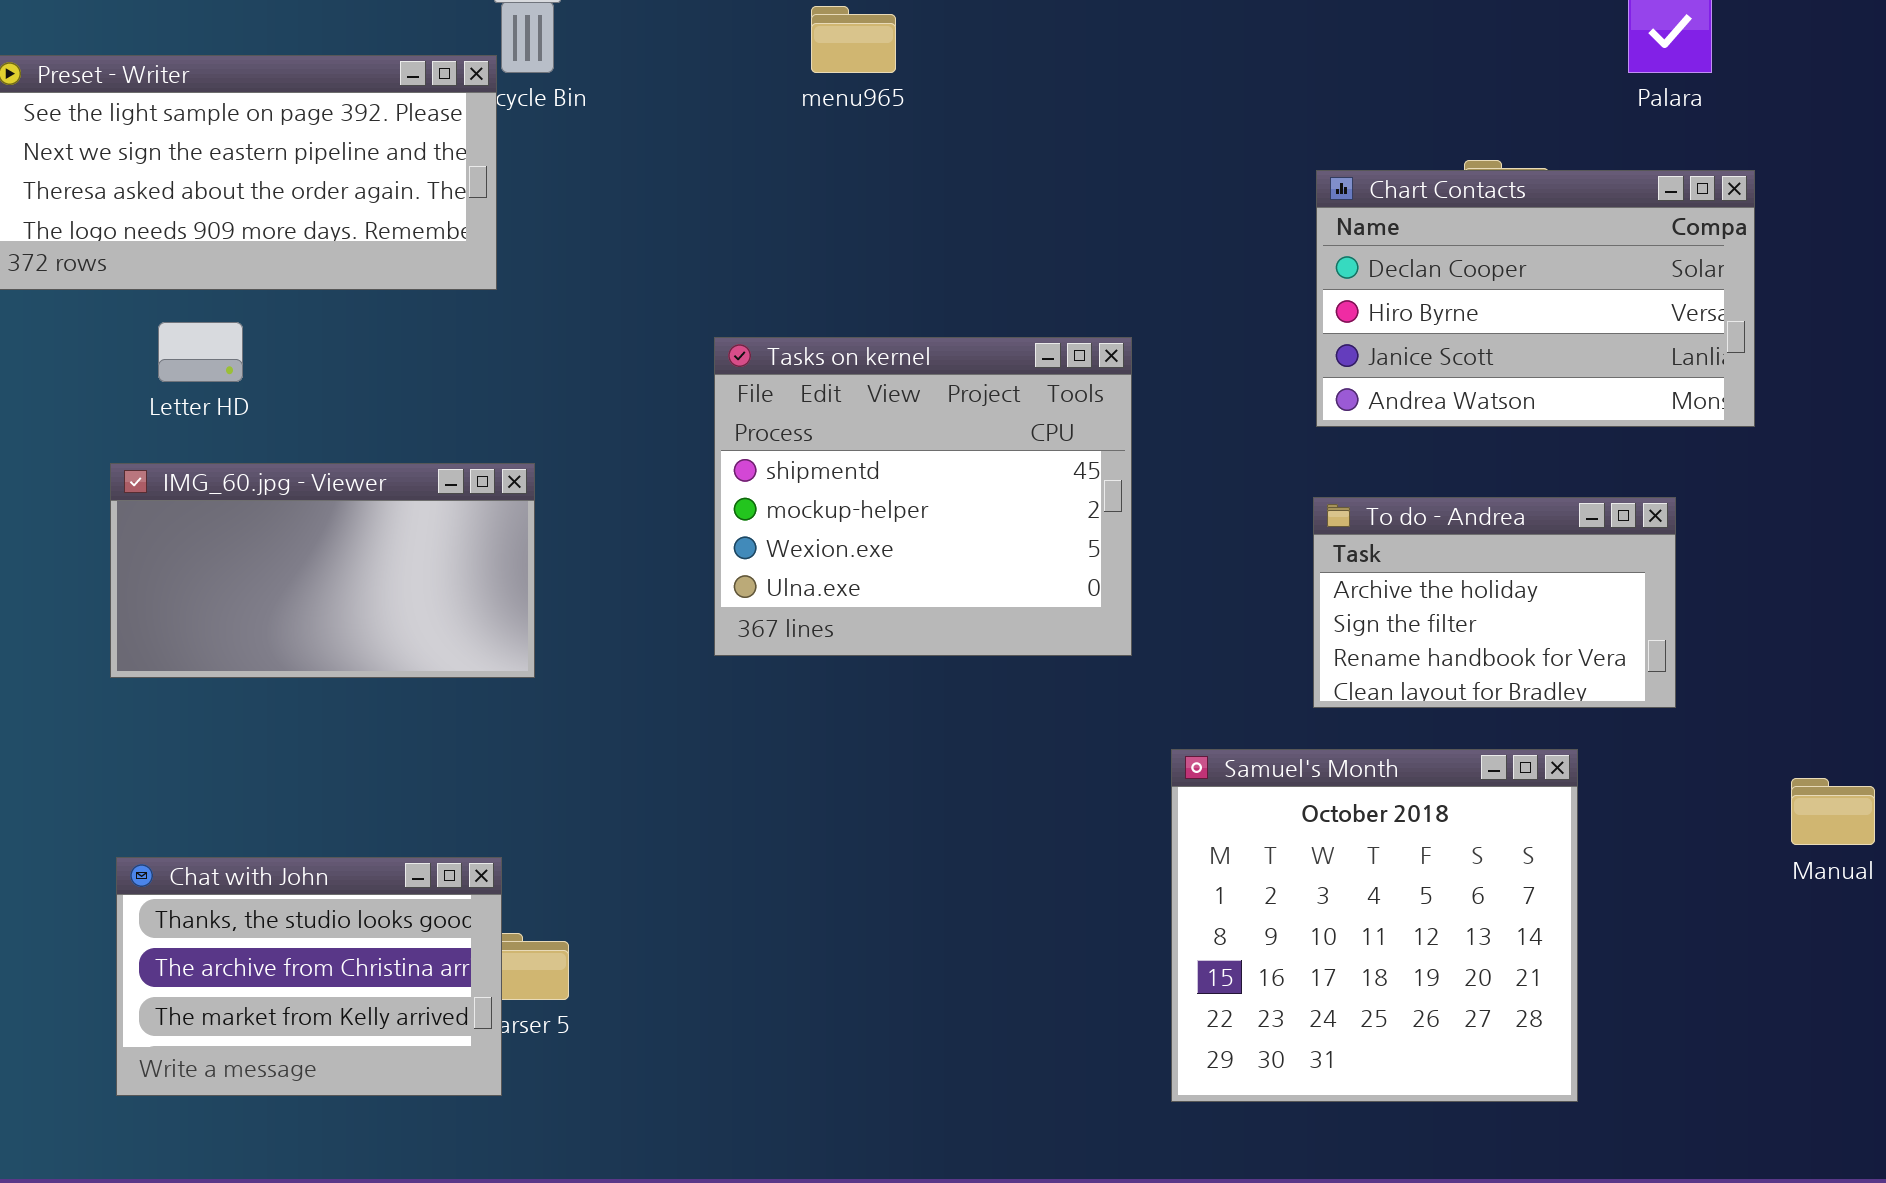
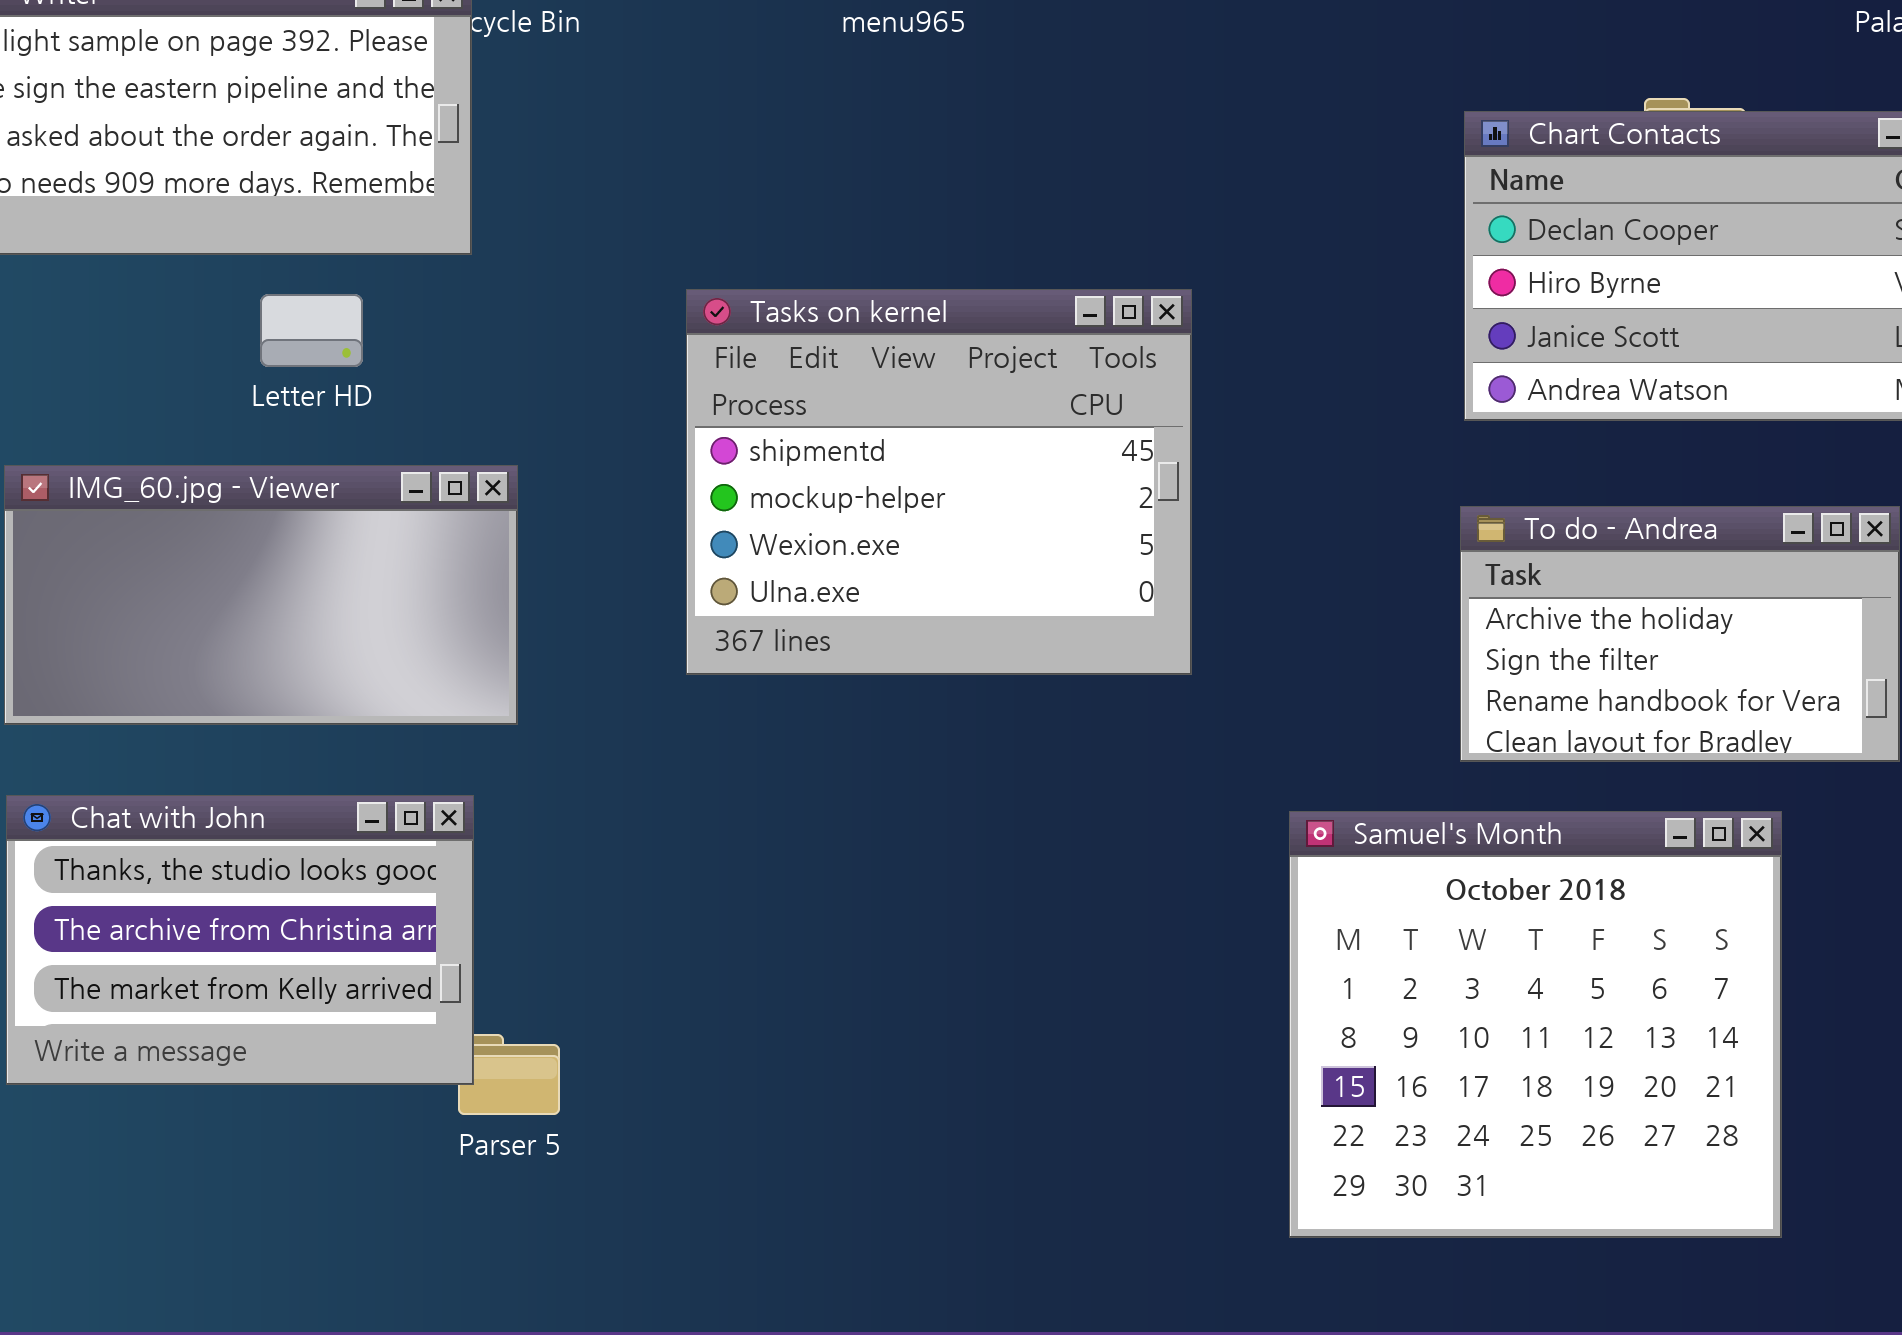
Letter HD: [158,322,243,382] -> [260,294,363,367], moved
Tasks on kernel: [714,337,1132,656] -> [686,289,1192,675], moved
Chat with John: [116,857,502,1096] -> [6,795,474,1085], moved

